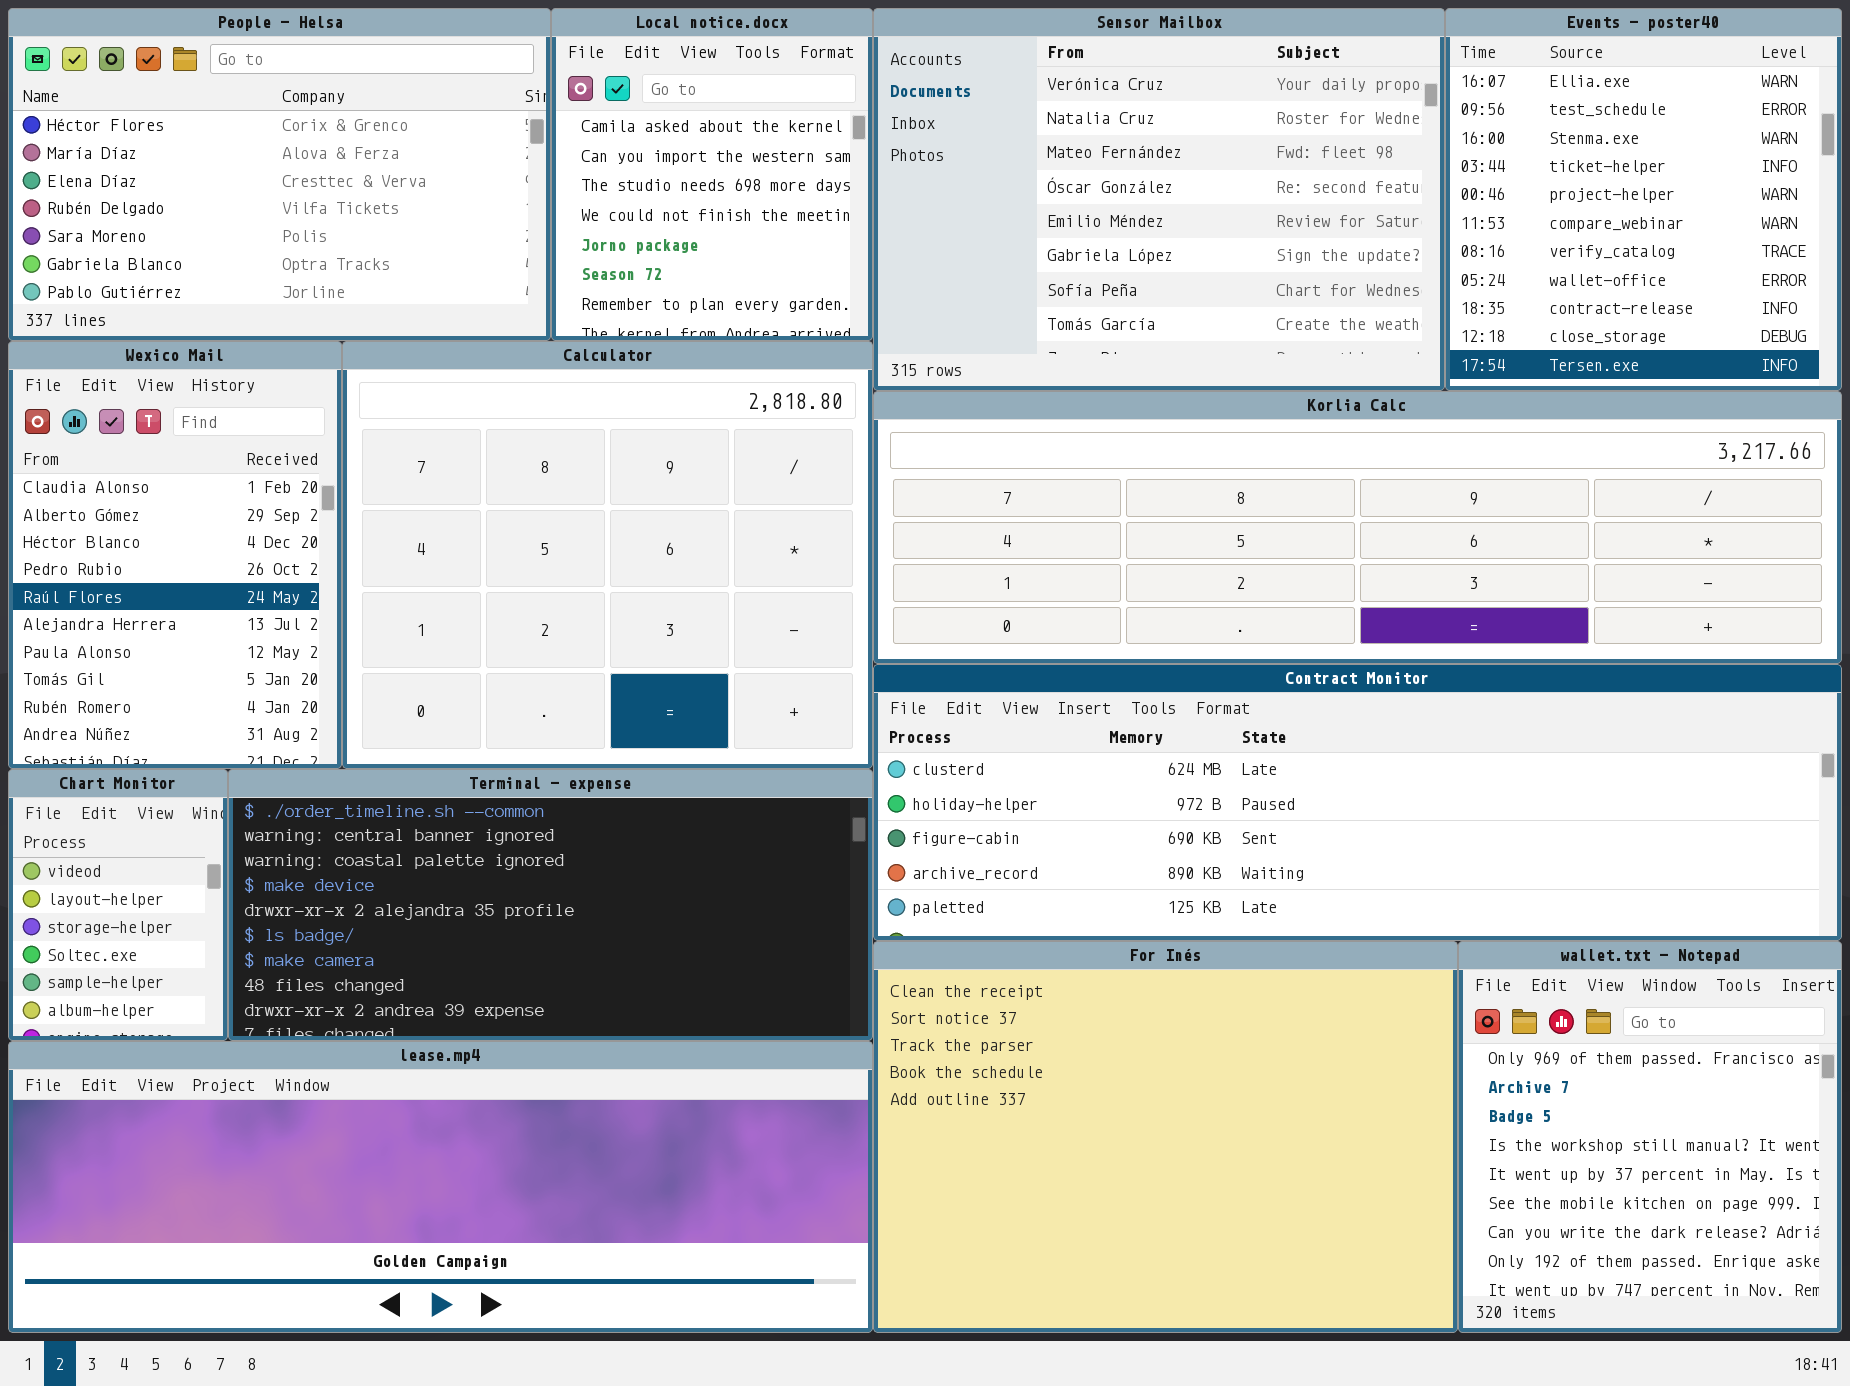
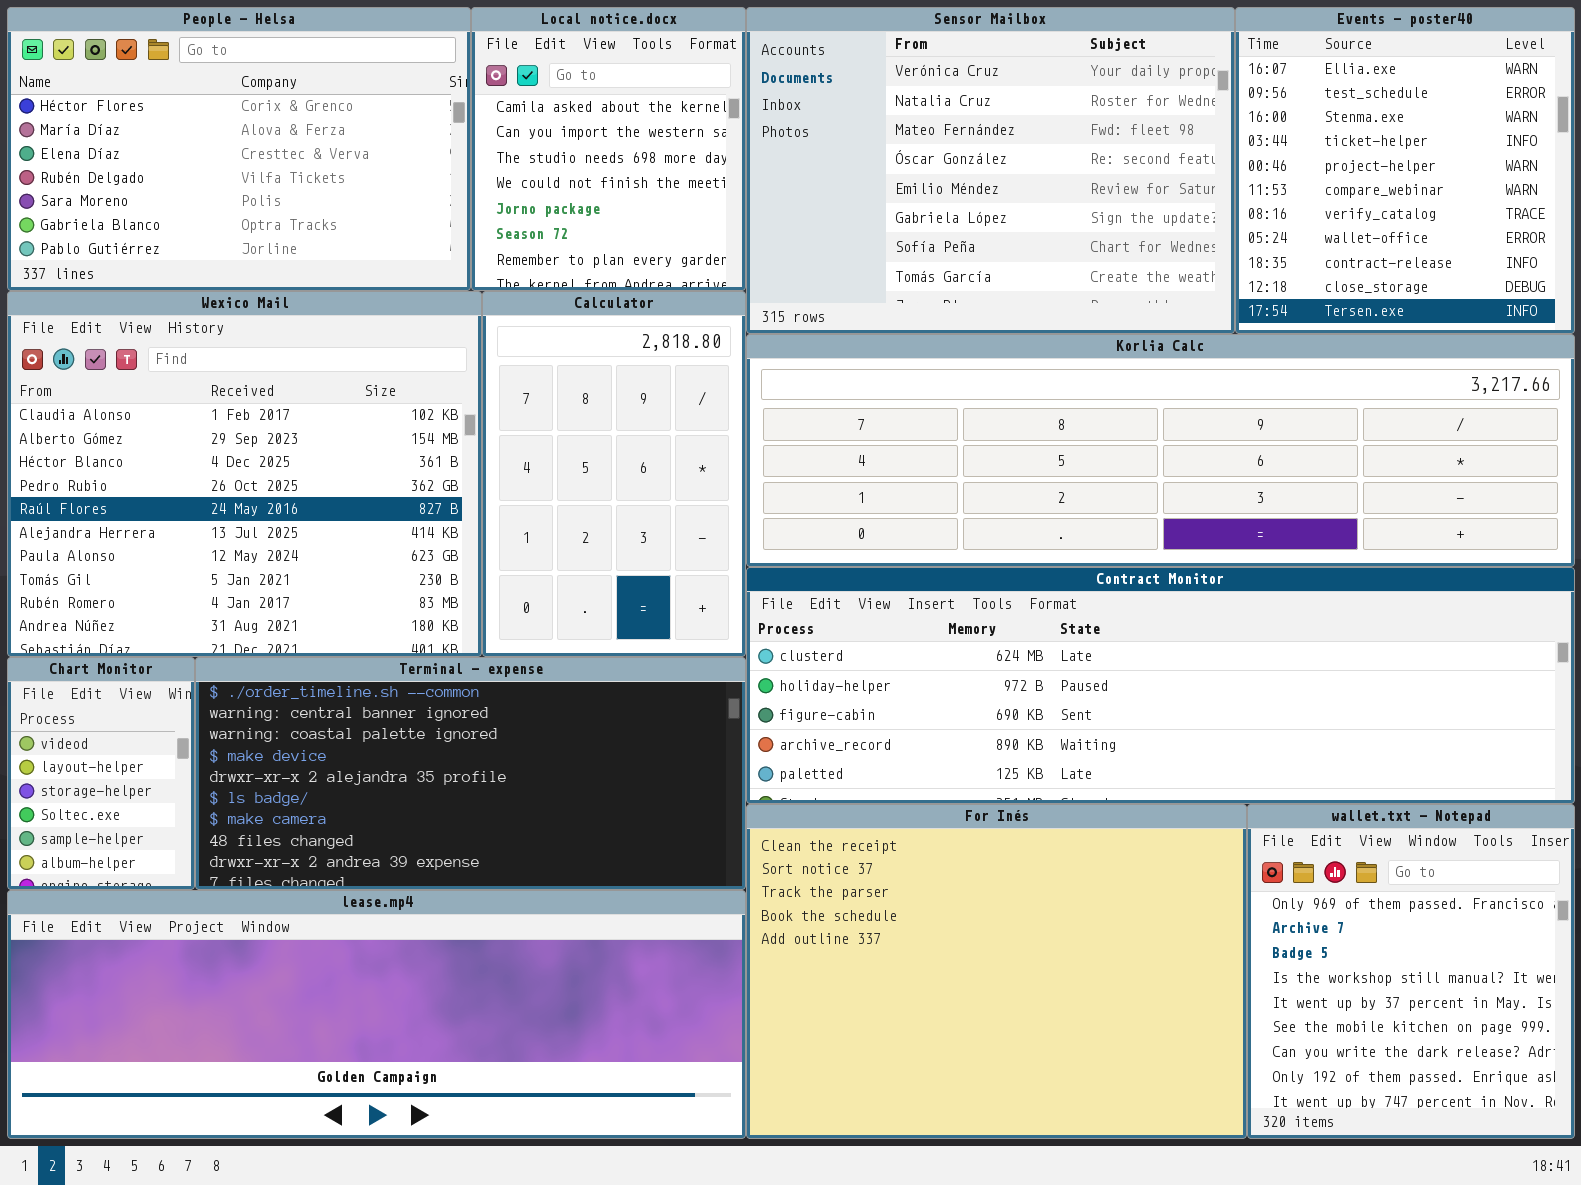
Wexico Mail: [8,341,342,769] -> [7,291,482,657], resized
Calculator: [342,341,873,769] -> [482,291,746,657], resized

